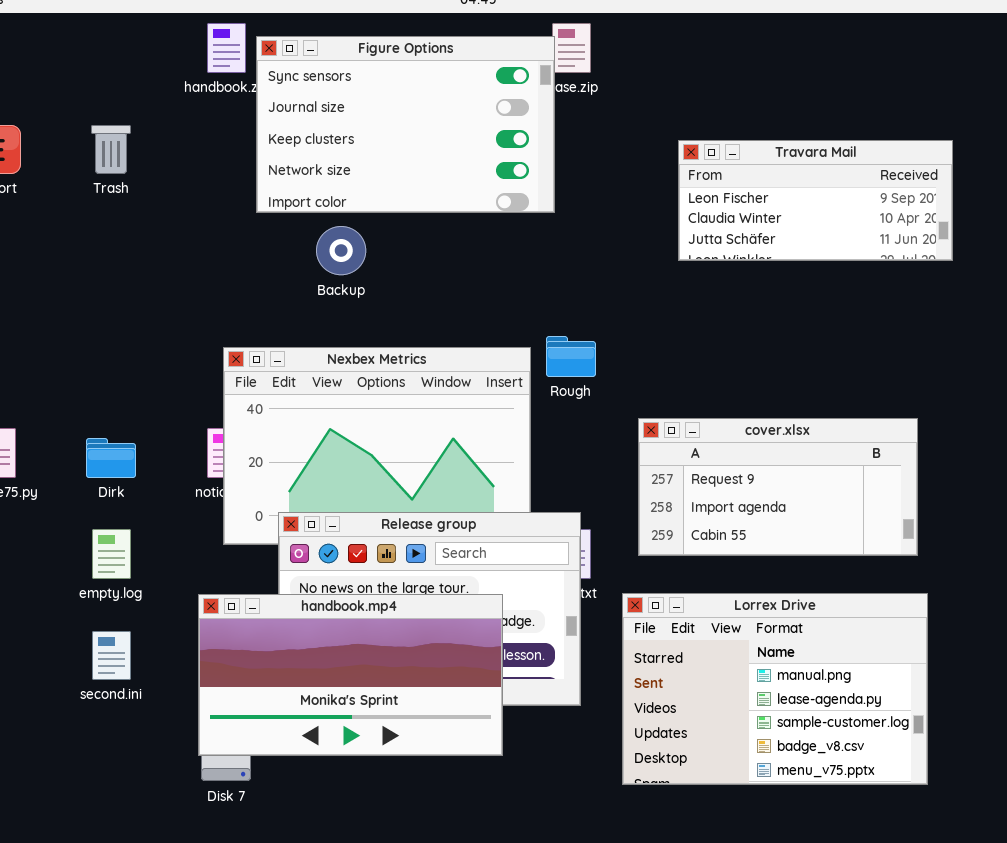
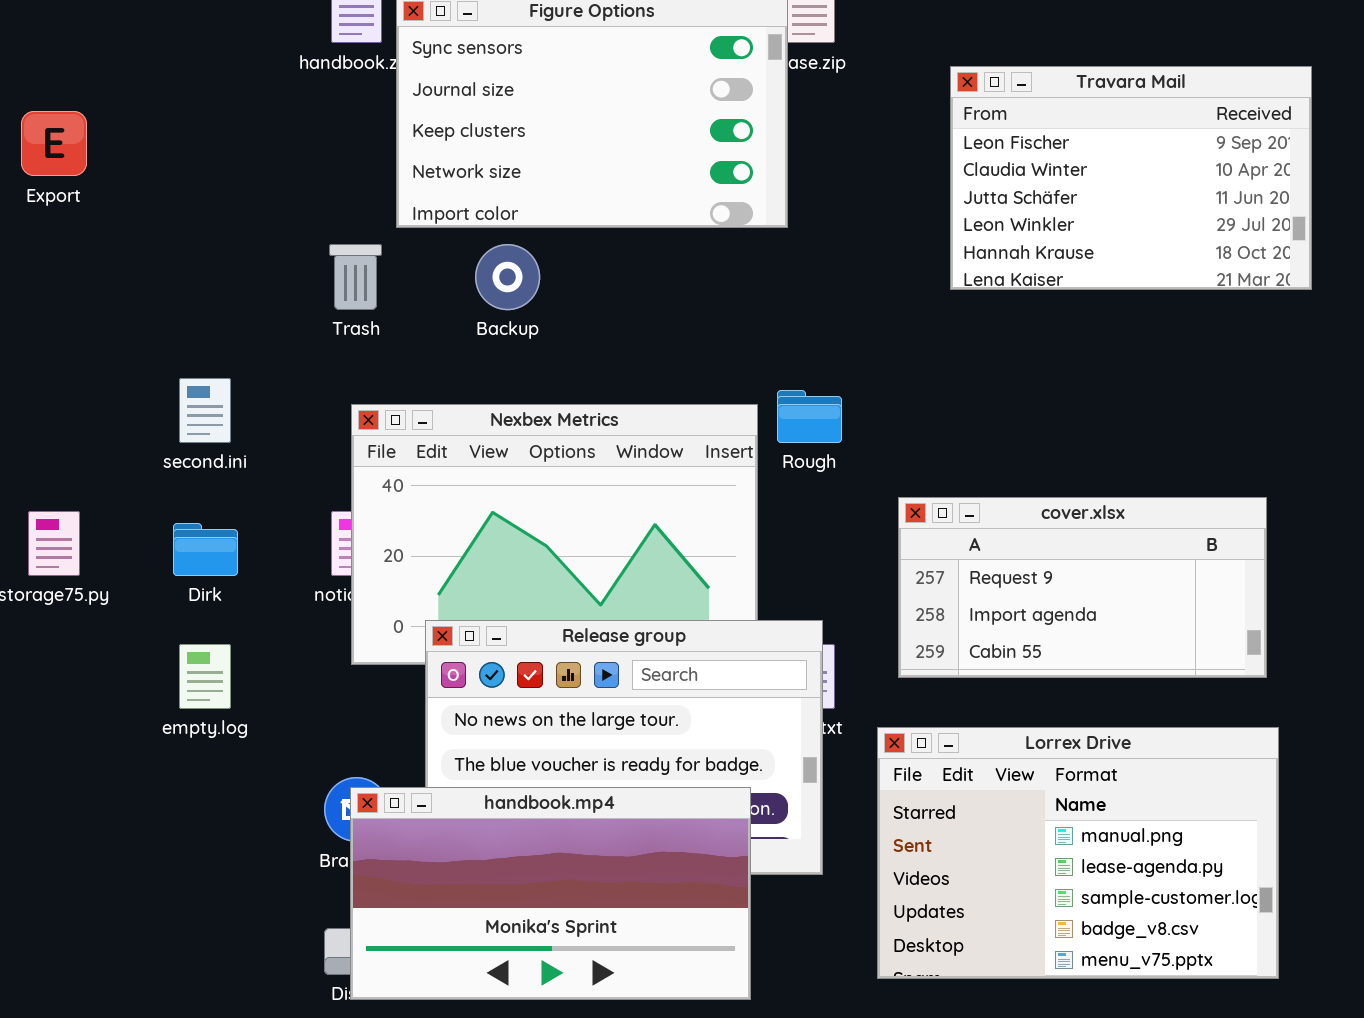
Trash: [91,125,131,174] -> [329,244,382,310], moved
Travara Mail: [678,140,953,261] -> [950,66,1312,290], resized
handbook.mp4: [198,594,503,756] -> [350,787,751,1000], moved
second.ini: [92,631,131,680] -> [179,378,231,443], moved

